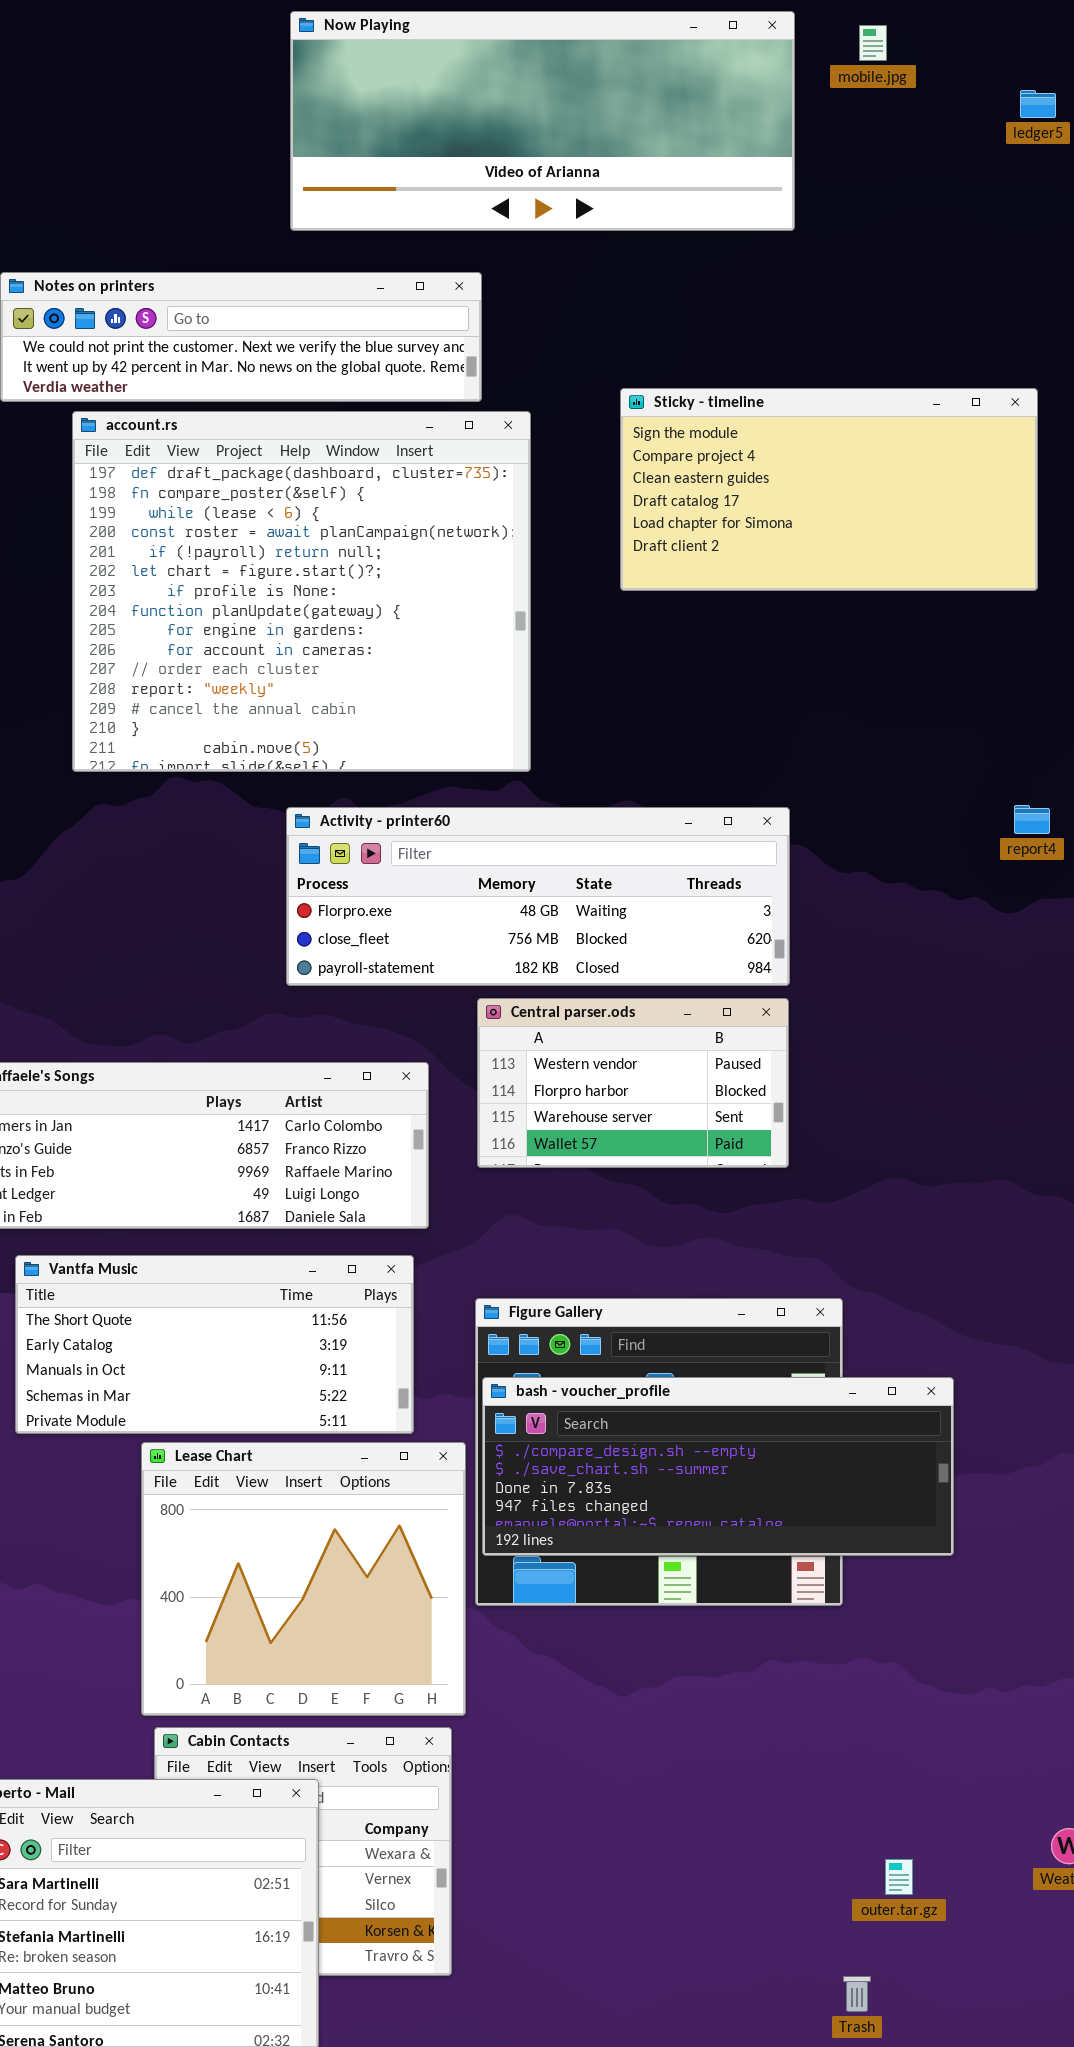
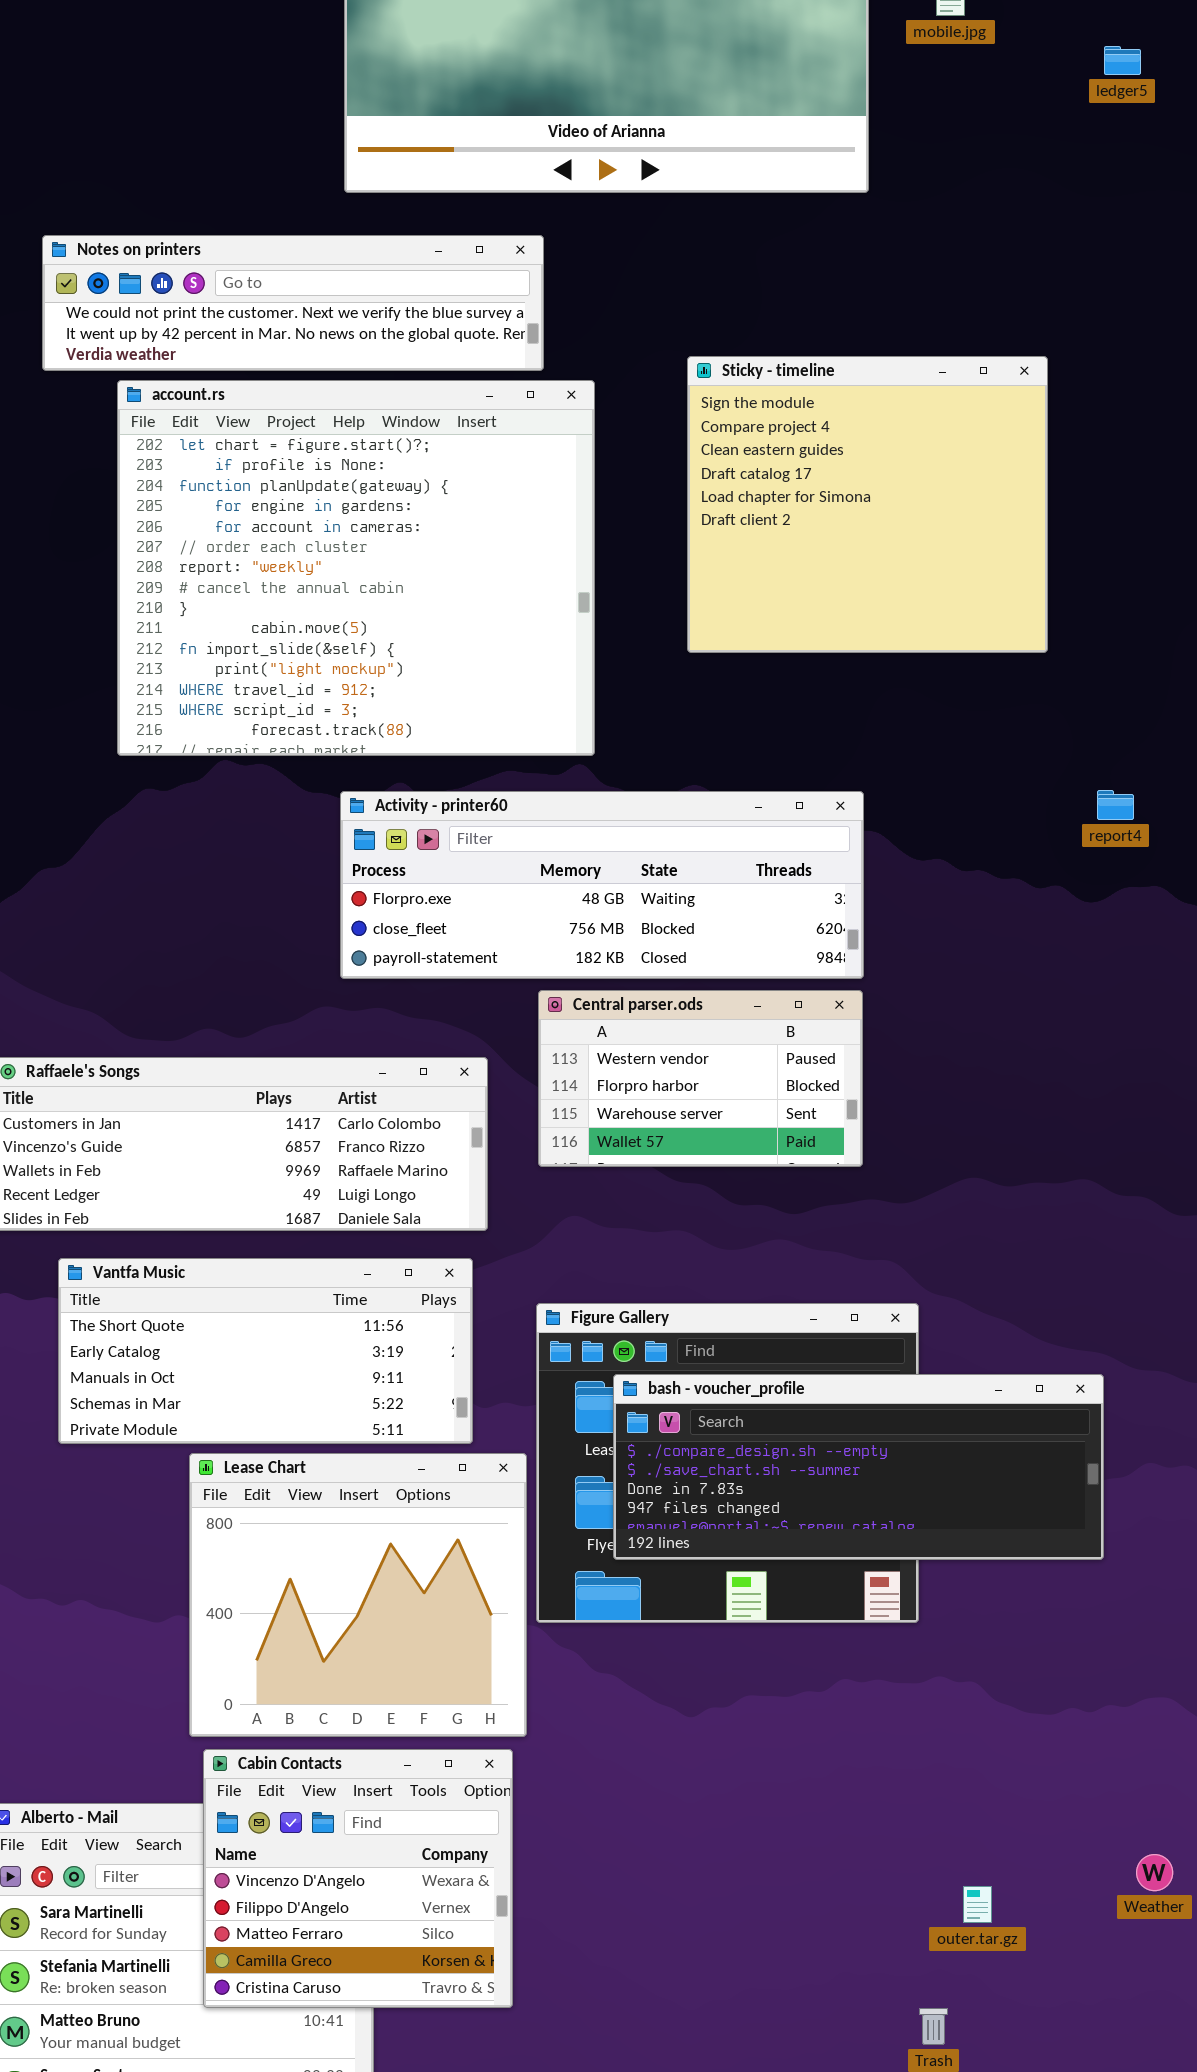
Sticky - timeline: [620,388,1038,591] -> [687,356,1048,653], resized
account.rs: [72,411,531,772] -> [117,380,595,756], scrolled down 5 rows
bash - voucher_profile: [482,1377,954,1556] -> [613,1374,1104,1560], moved
Cabin Contacts: [154,1727,452,1976] -> [203,1749,513,2008], raised

